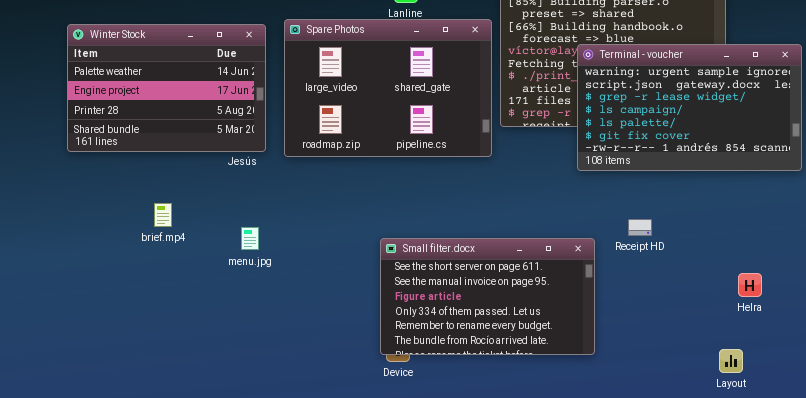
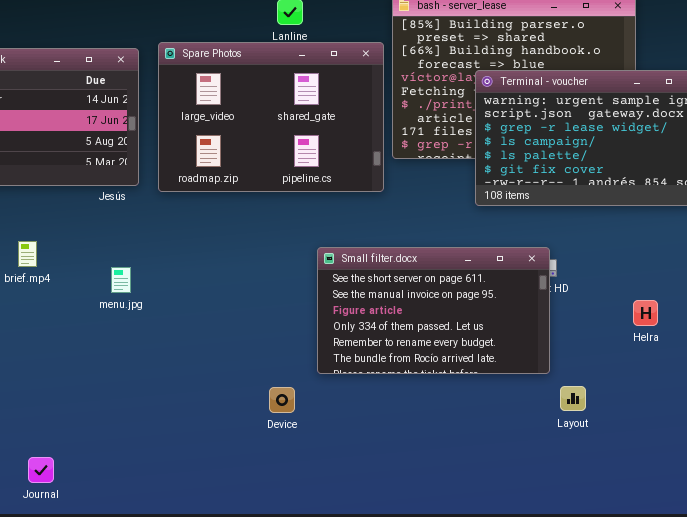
Small filter.docx: [380,238,595,355] -> [317,247,550,374], moved
Helra: [738,273,762,297] -> [633,300,658,326], moved
Layout: [719,349,743,373] -> [560,386,586,411], moved

